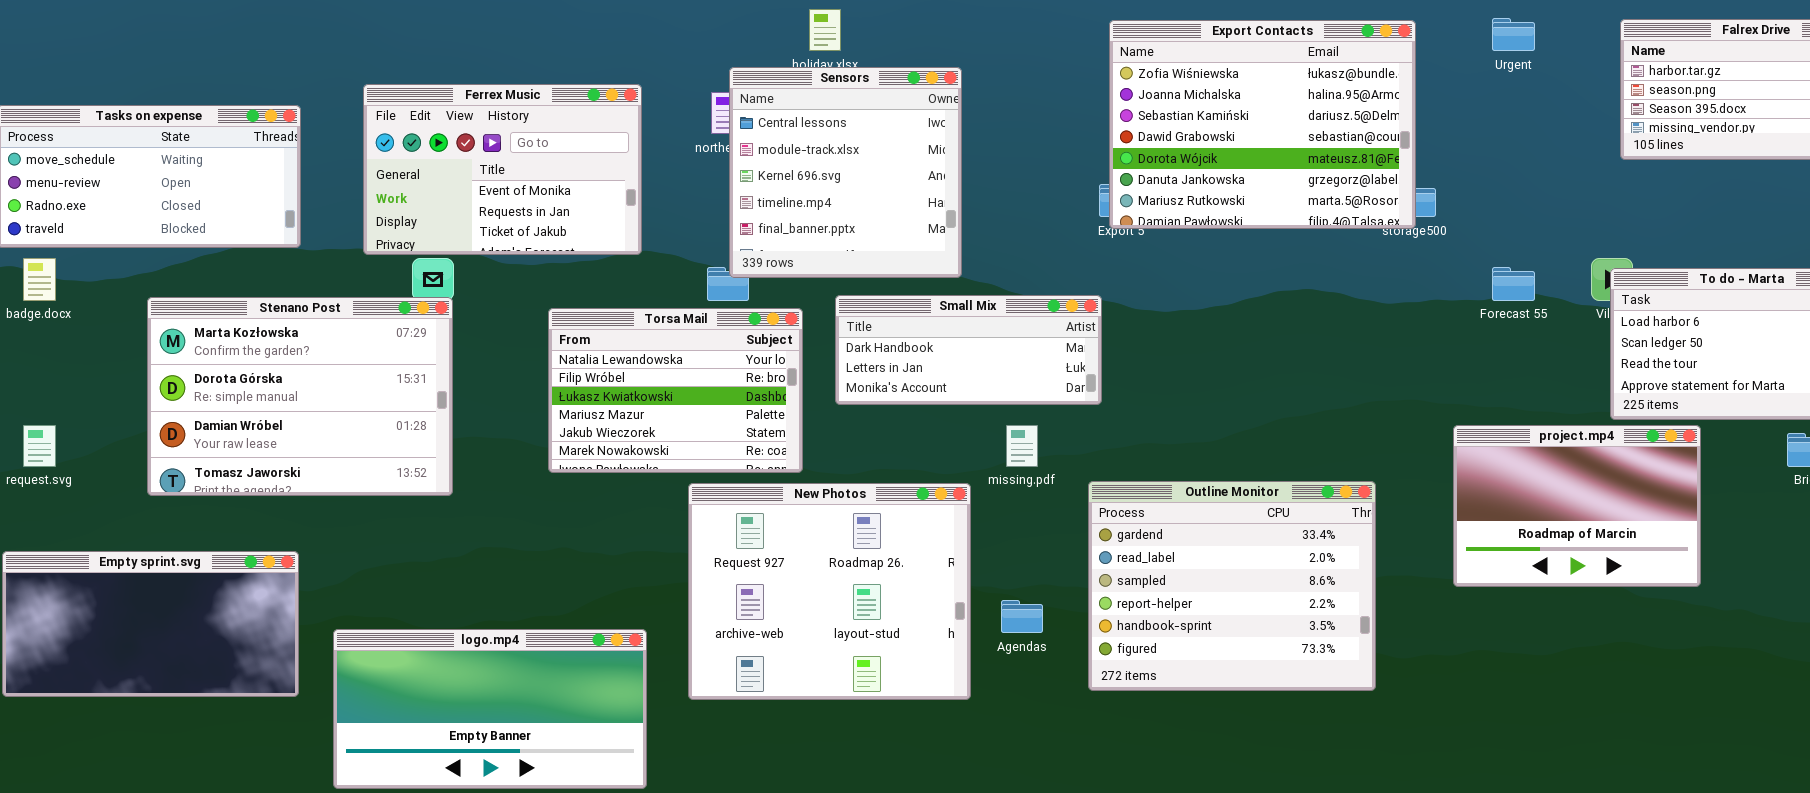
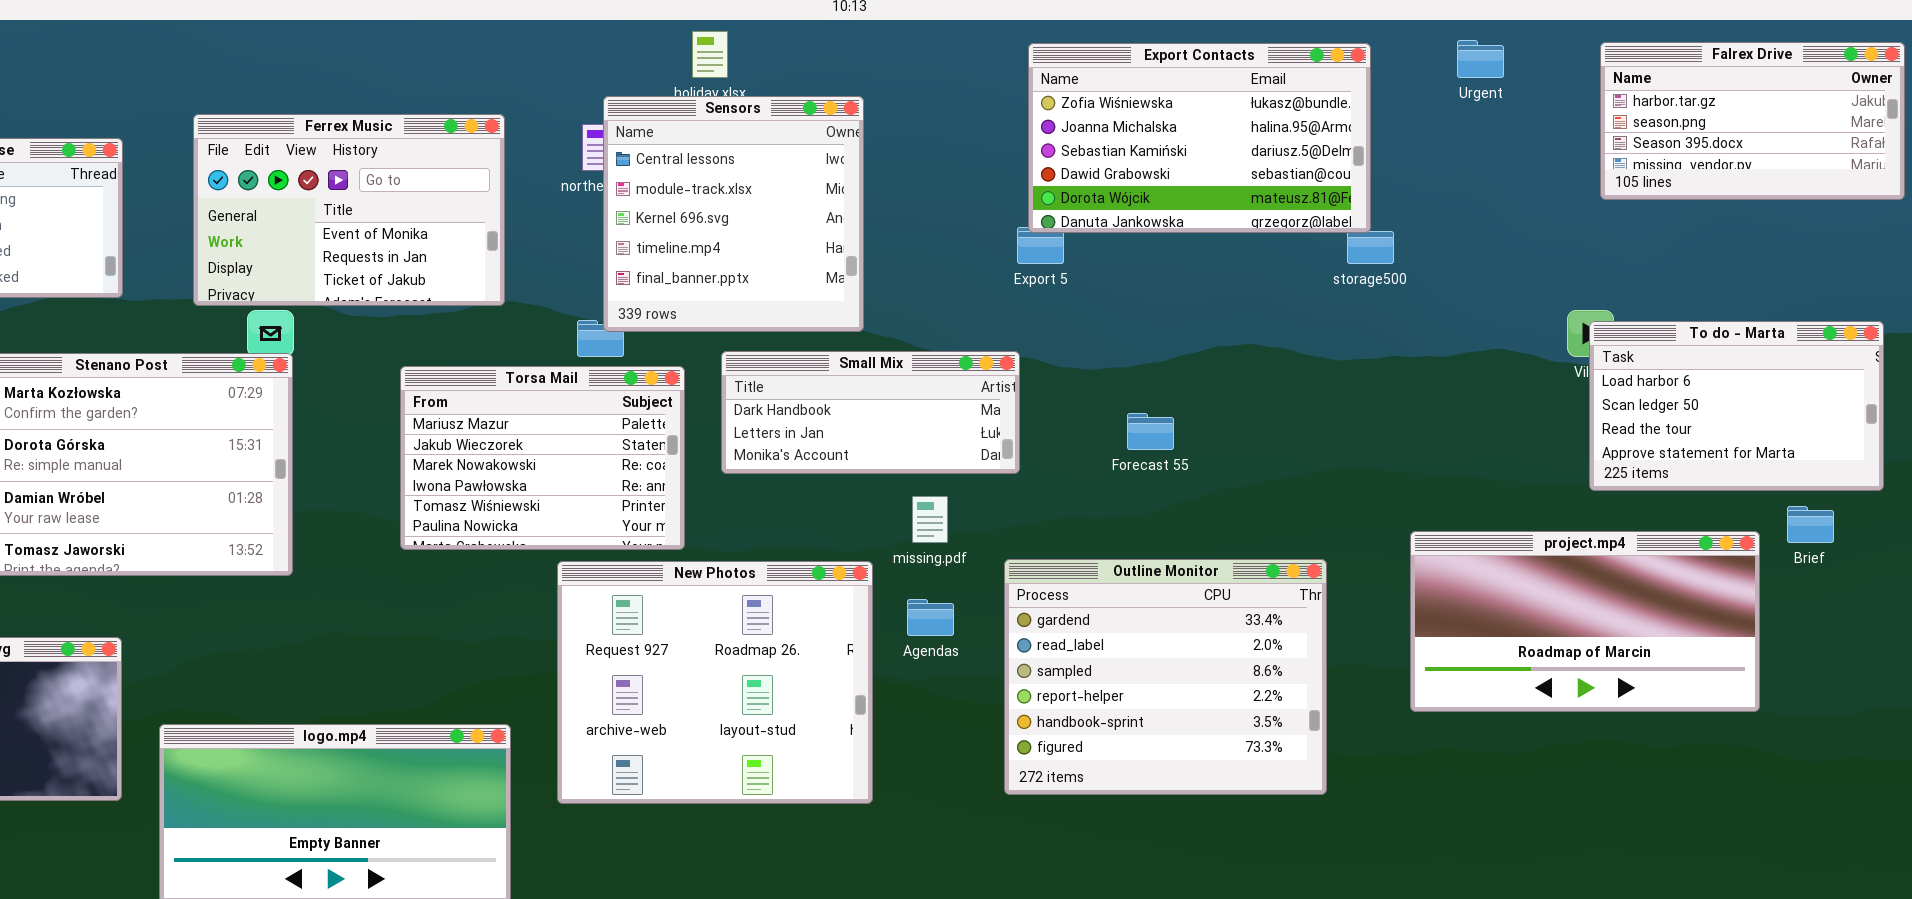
Export Contacts: [1109,20,1416,229] -> [1028,43,1371,233], resized
Forecast 55: [1492,267,1535,301] -> [1127,413,1174,450], moved
Torsa Mail: [548,308,803,473] -> [400,366,685,550], scrolled down 3 rows
project.mp4: [1453,425,1701,587] -> [1410,531,1760,712], moved, resized
Agendas: [1001,600,1043,633] -> [907,599,954,636], moved

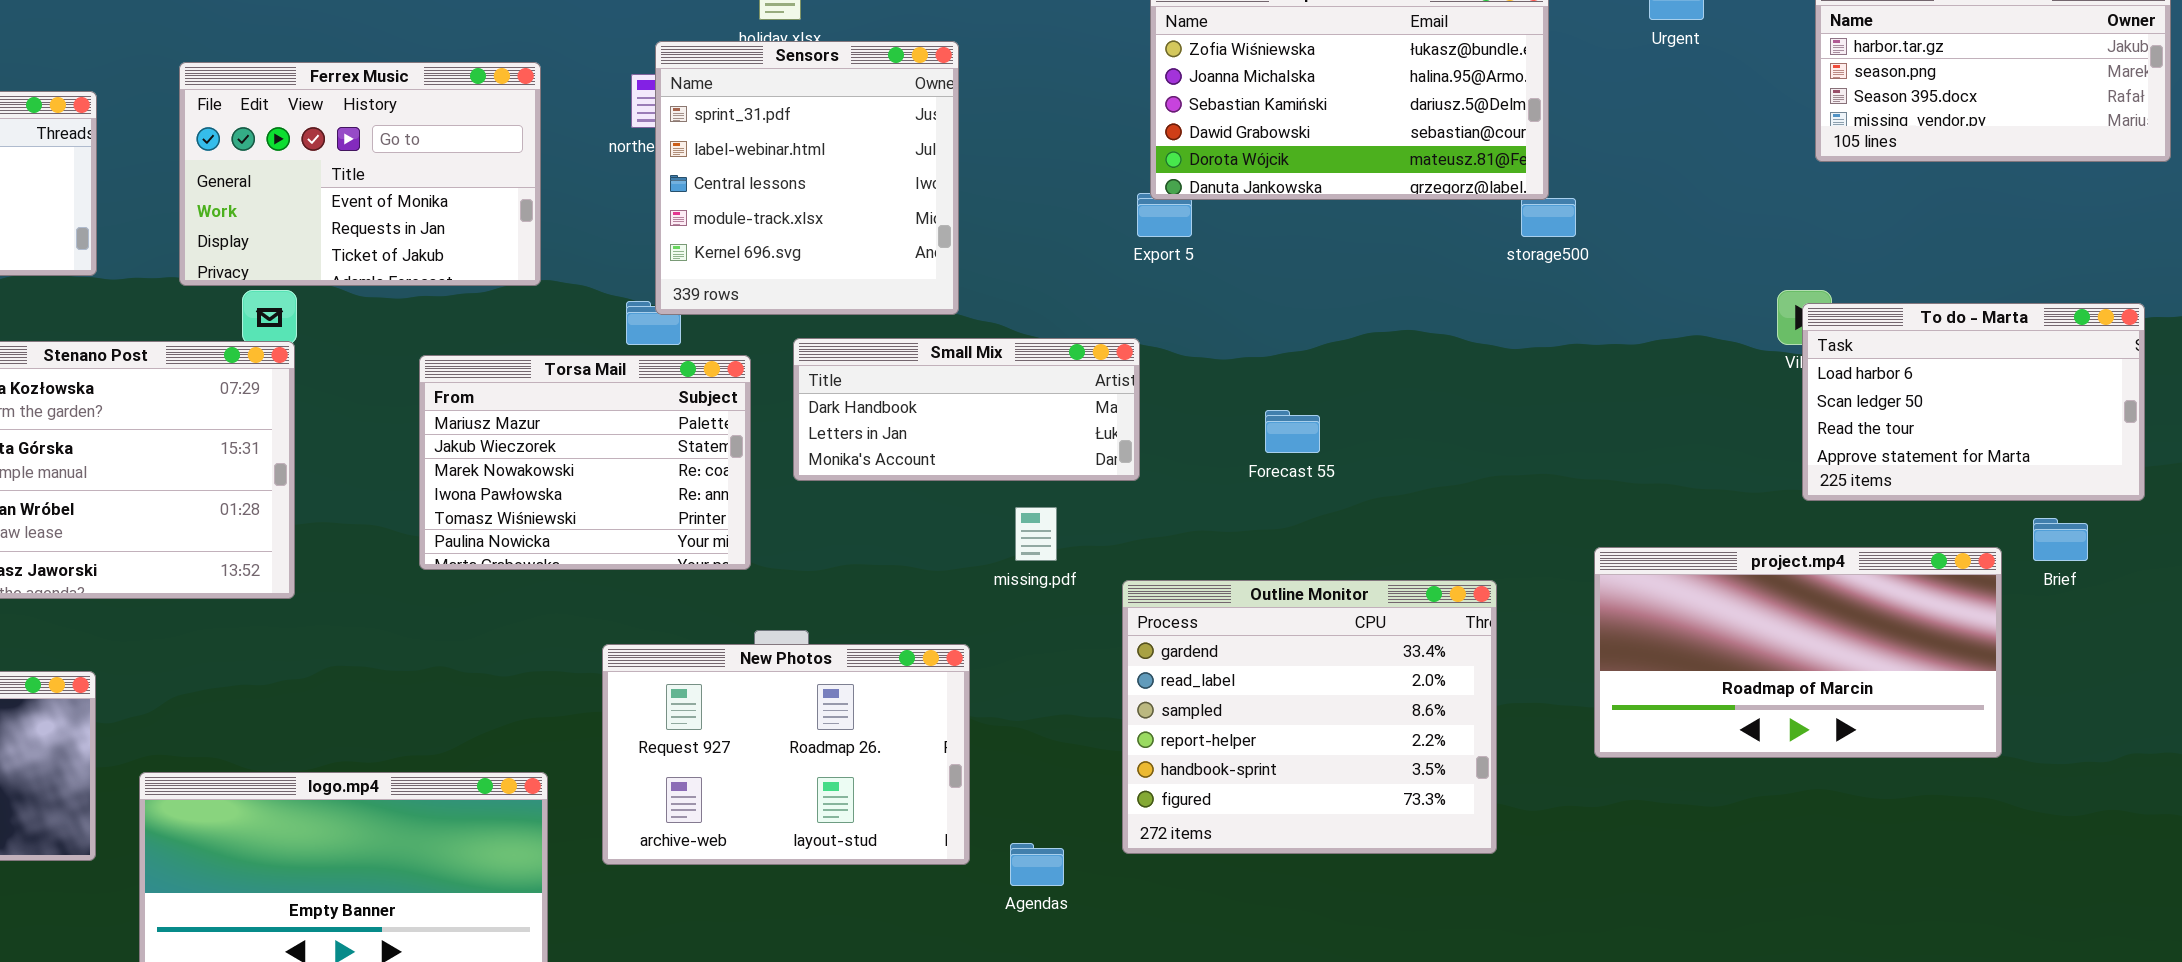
Sensors: [603,96,864,332] -> [655,41,959,315], scrolled up 2 rows
New Photos: [557,561,873,804] -> [602,644,970,865], resized
Agendas: [907,599,954,636] -> [1010,843,1064,886], moved

